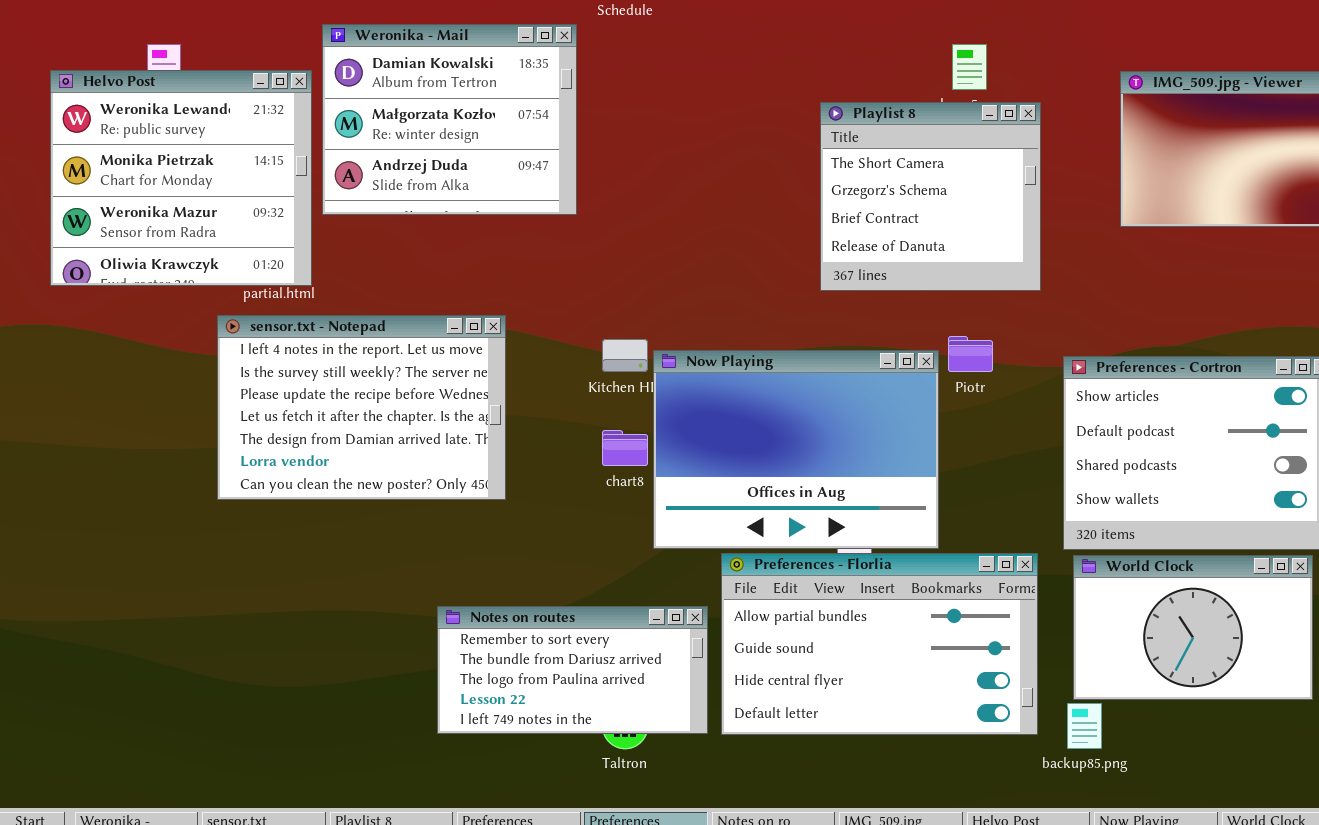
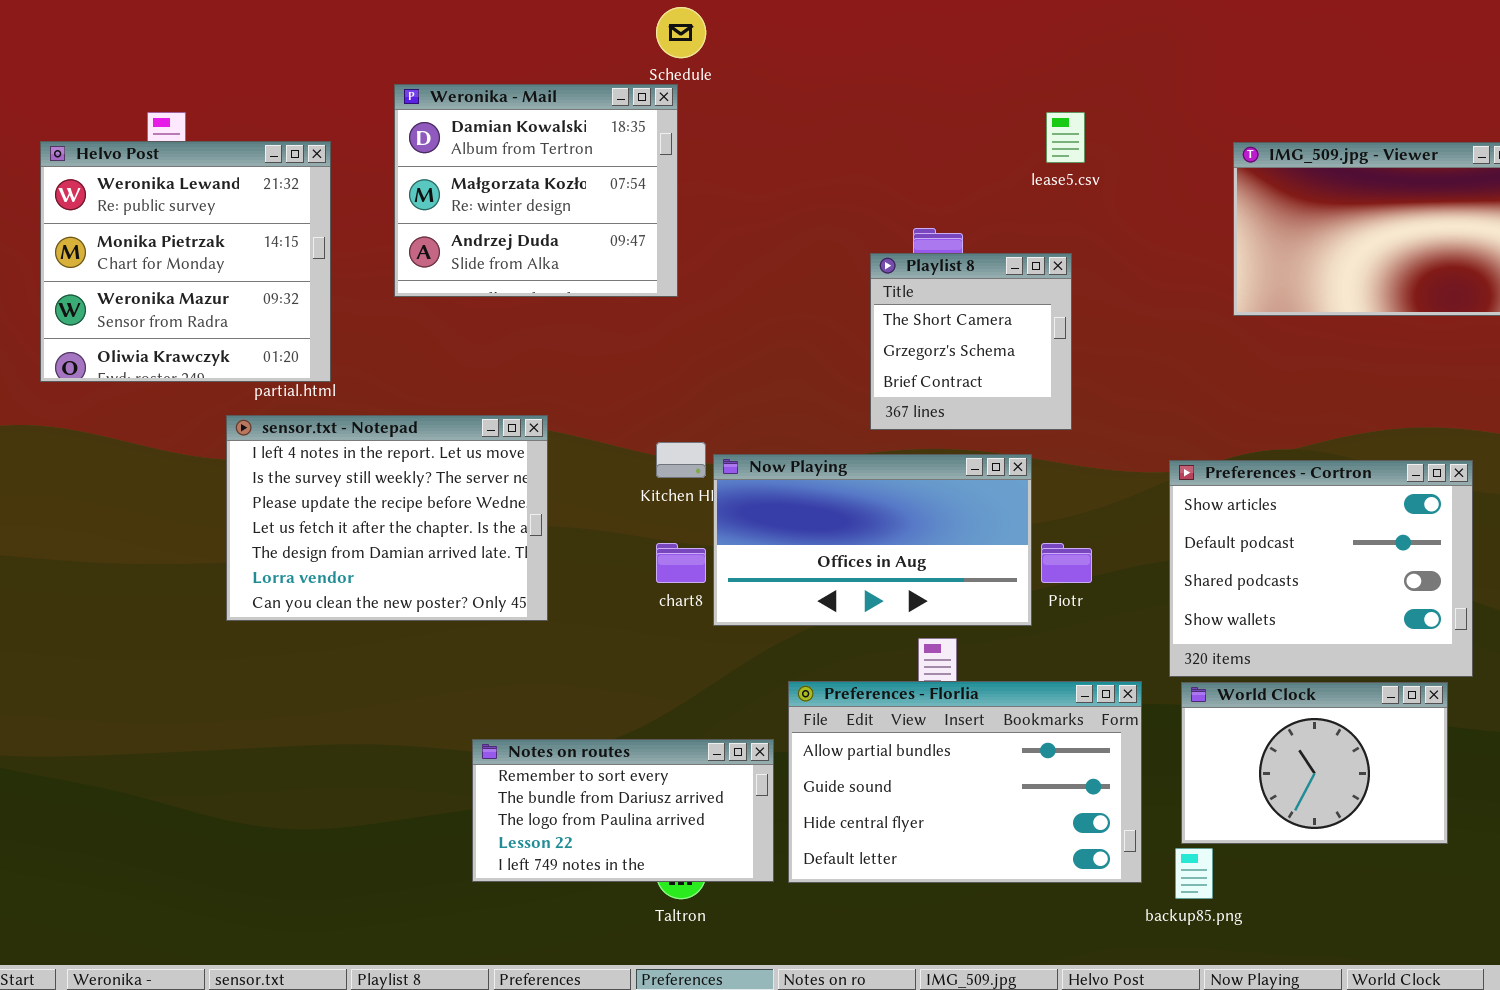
Weronika - Mail: [322,24,577,215] -> [394,84,678,297], moved
Playlist 8: [820,102,1041,291] -> [870,253,1072,430], moved, resized
Piotr: [948,336,993,372] -> [1041,543,1092,583], moved
Now Playing: [653,350,939,549] -> [713,454,1032,626], resized

